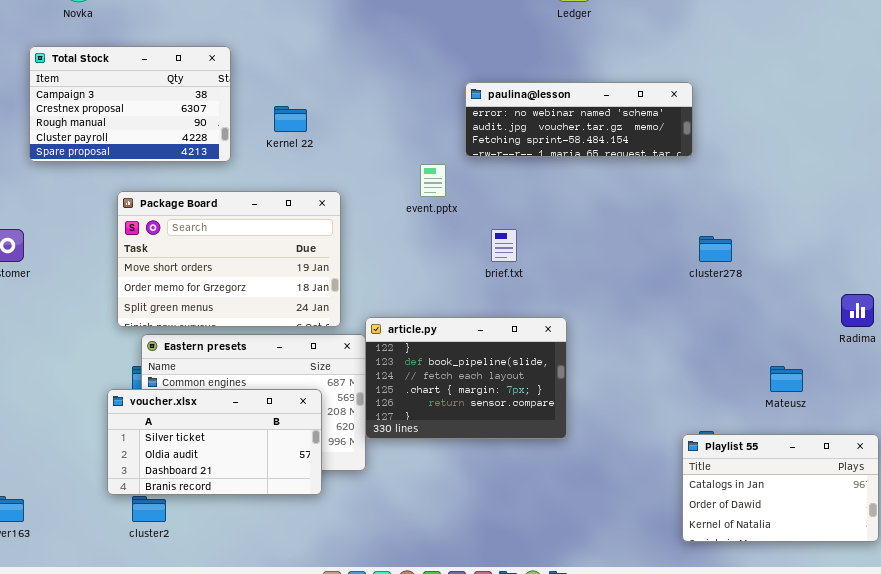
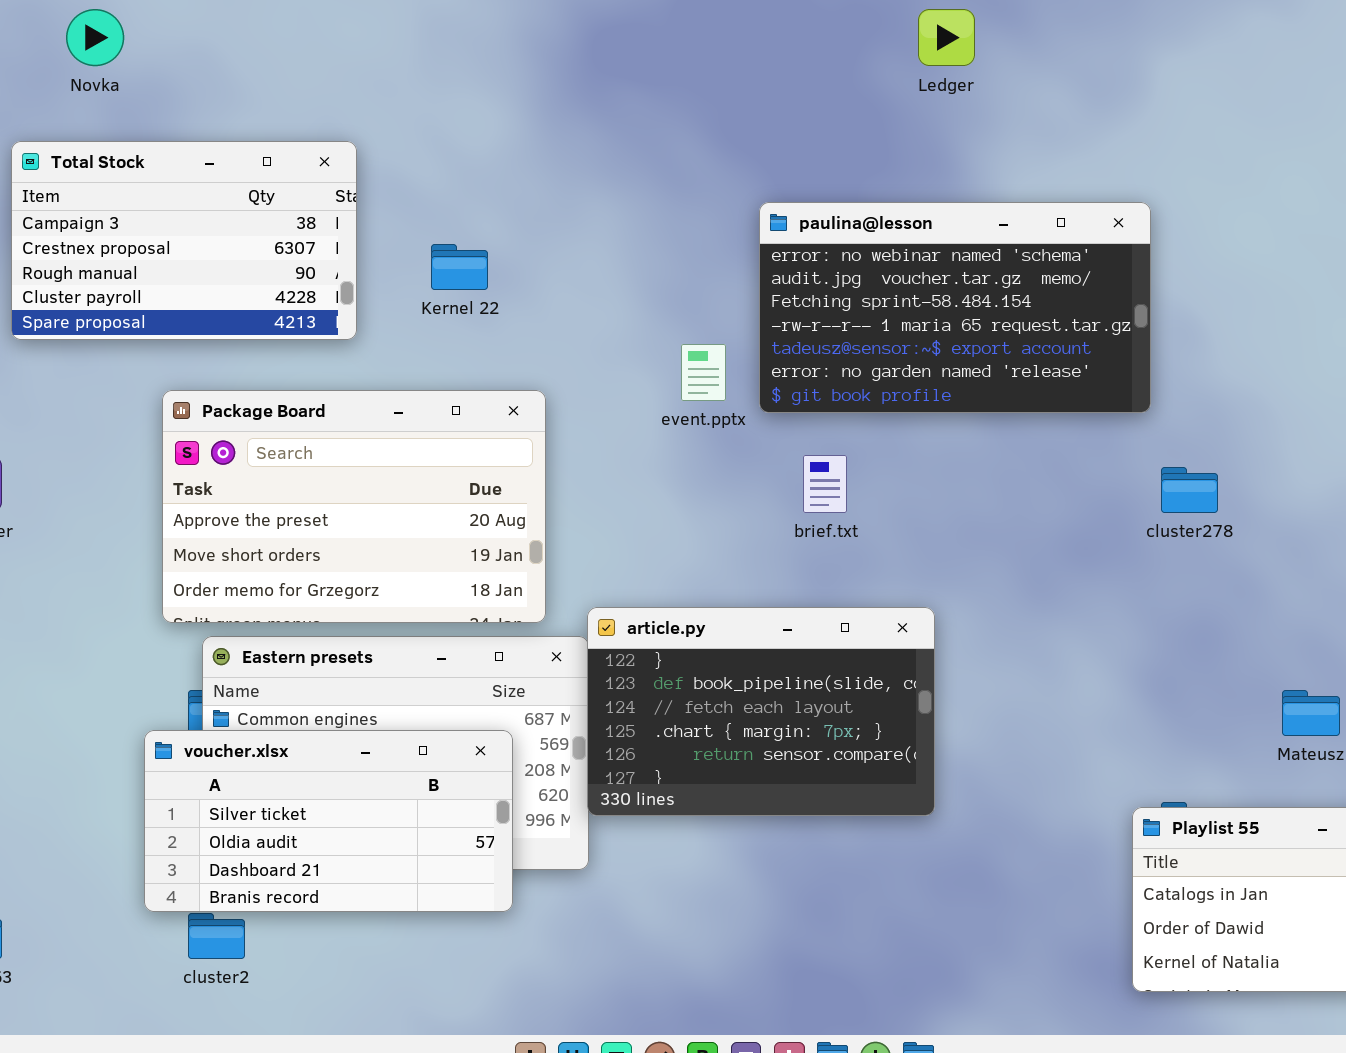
paulina@lesson: [465,82,693,157] -> [759,202,1151,413], resized
Package Board: [117,191,341,327] -> [162,390,546,623], scrolled up 1 row

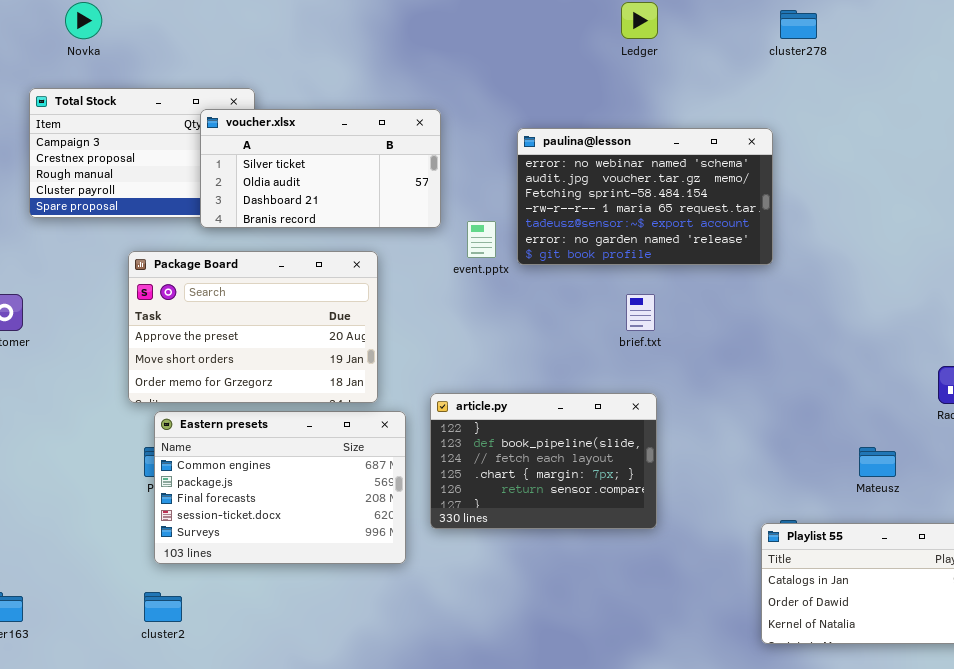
brief.txt: [803,455,847,513] -> [626,294,655,331], moved
cluster278: [1161,467,1218,513] -> [780,10,817,39], moved
article.py: [587,607,935,816] -> [430,393,657,529], moved
voucher.xlsx: [144,730,513,912] -> [200,109,441,228], moved

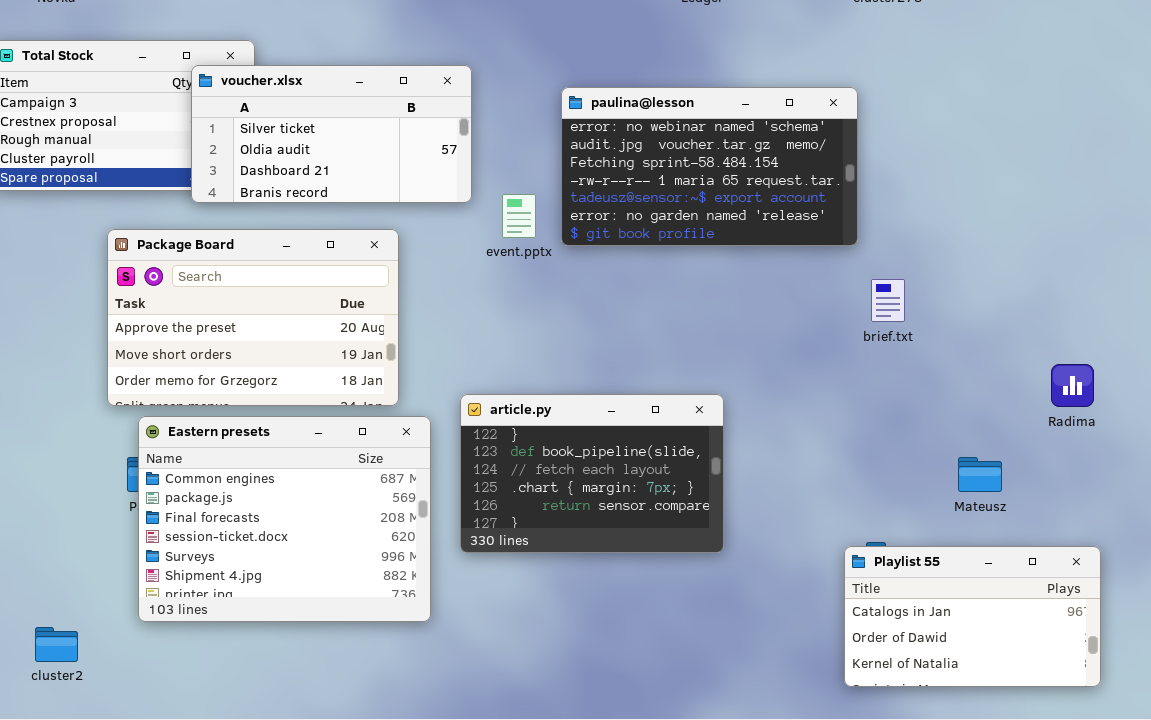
brief.txt: [626,294,655,331] -> [871,279,905,322], moved
Eastern presets: [154,411,406,564] -> [138,416,431,622], resized
cluster2: [144,592,182,622] -> [35,627,78,662], moved

